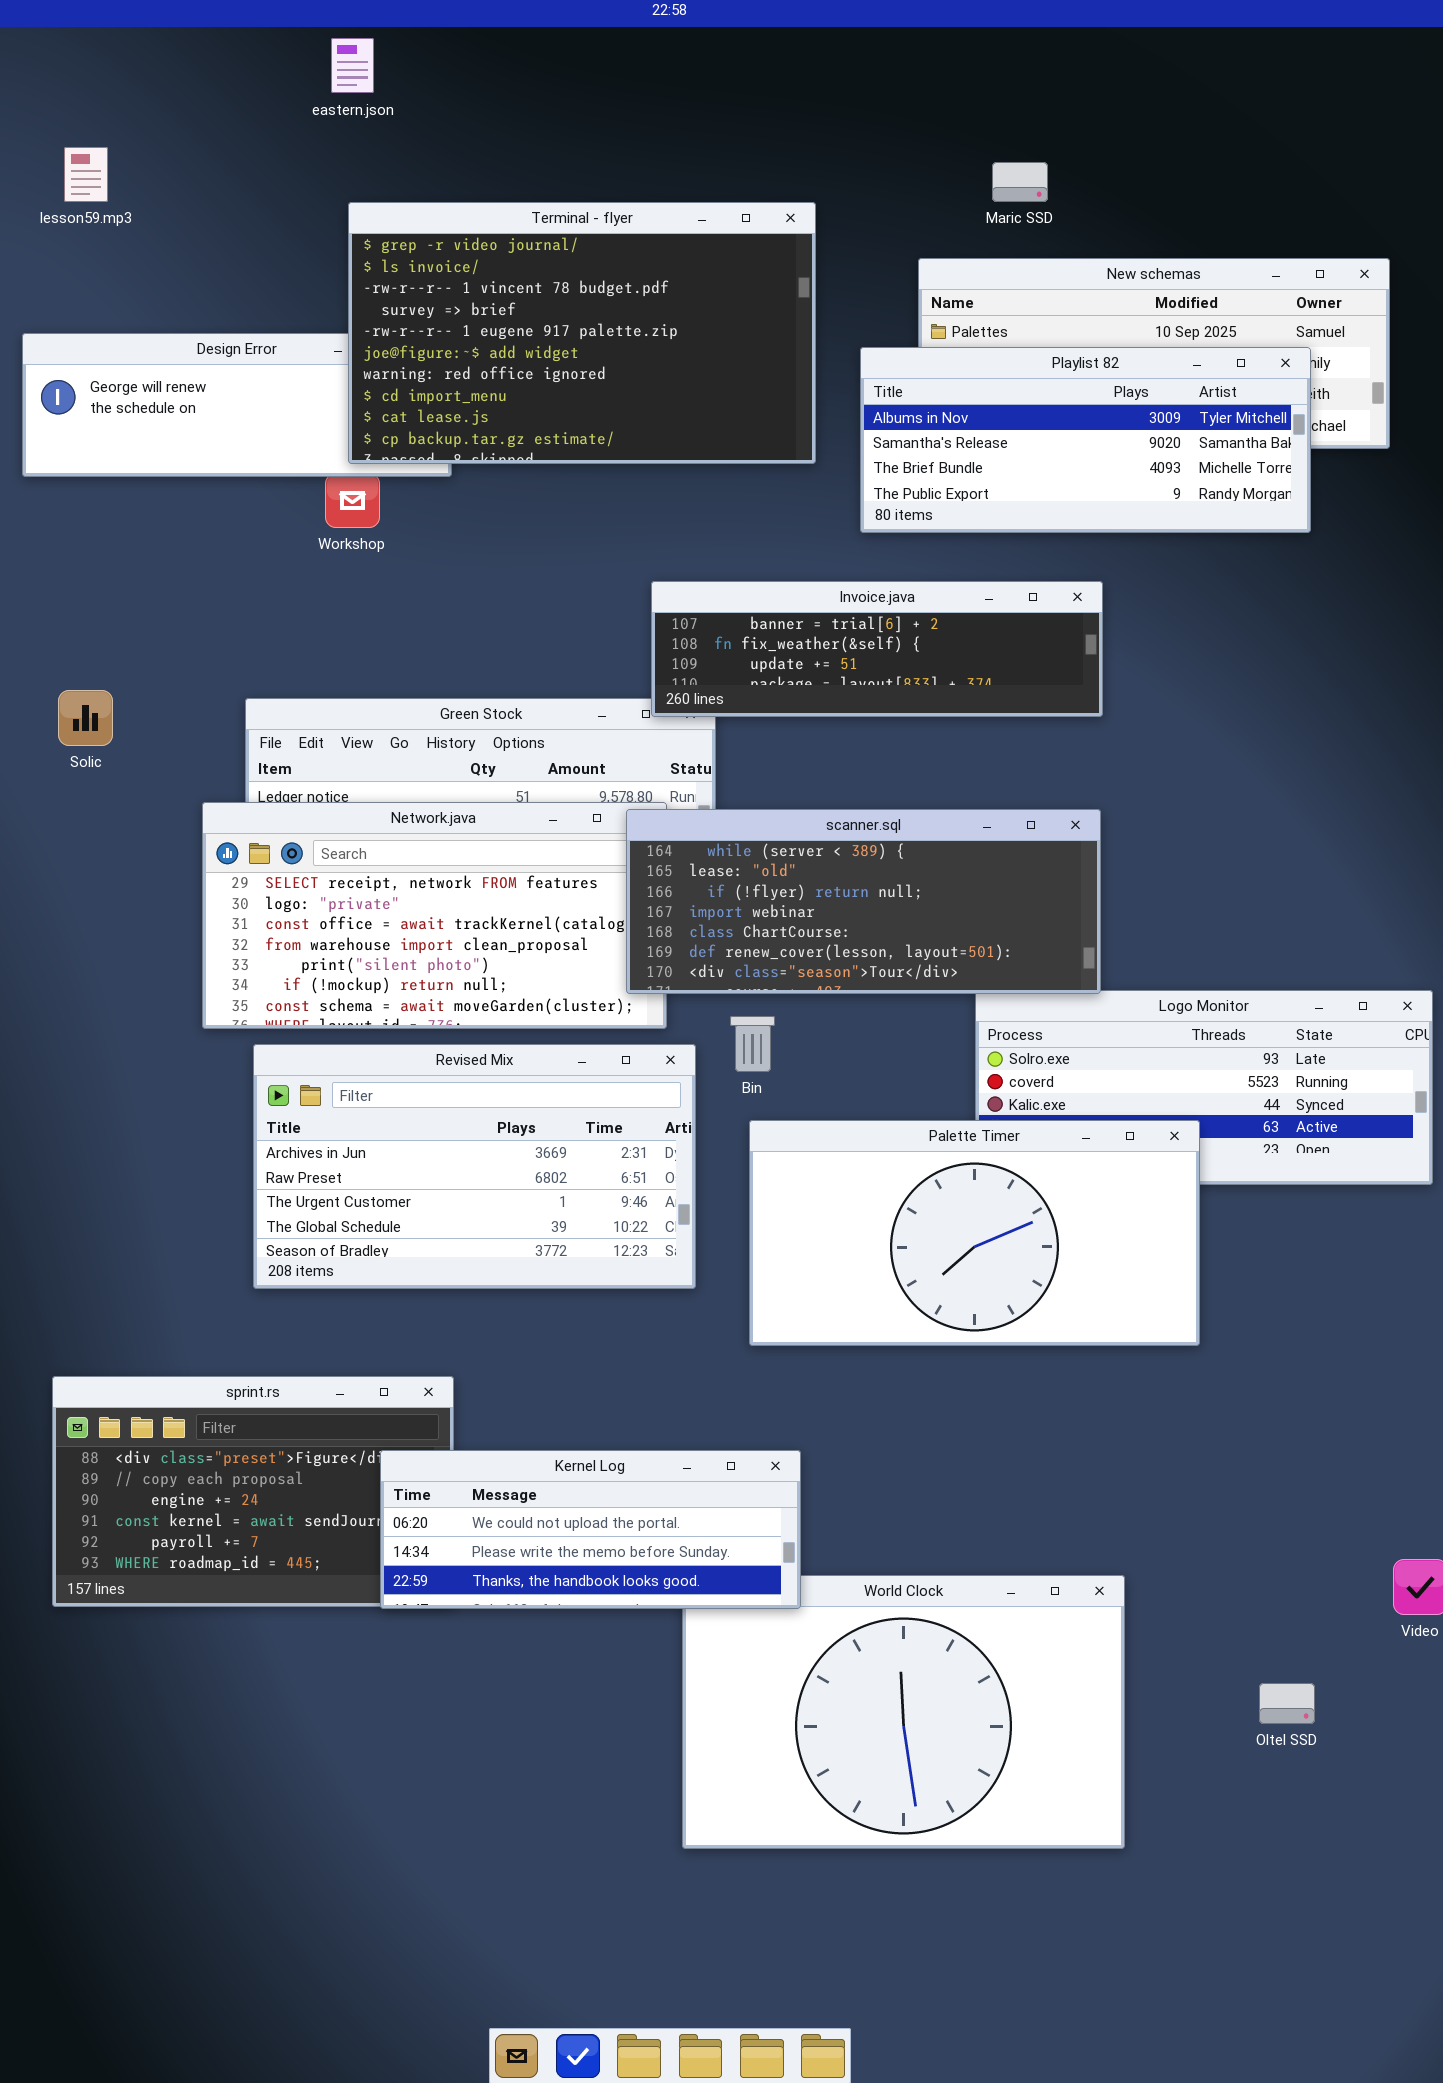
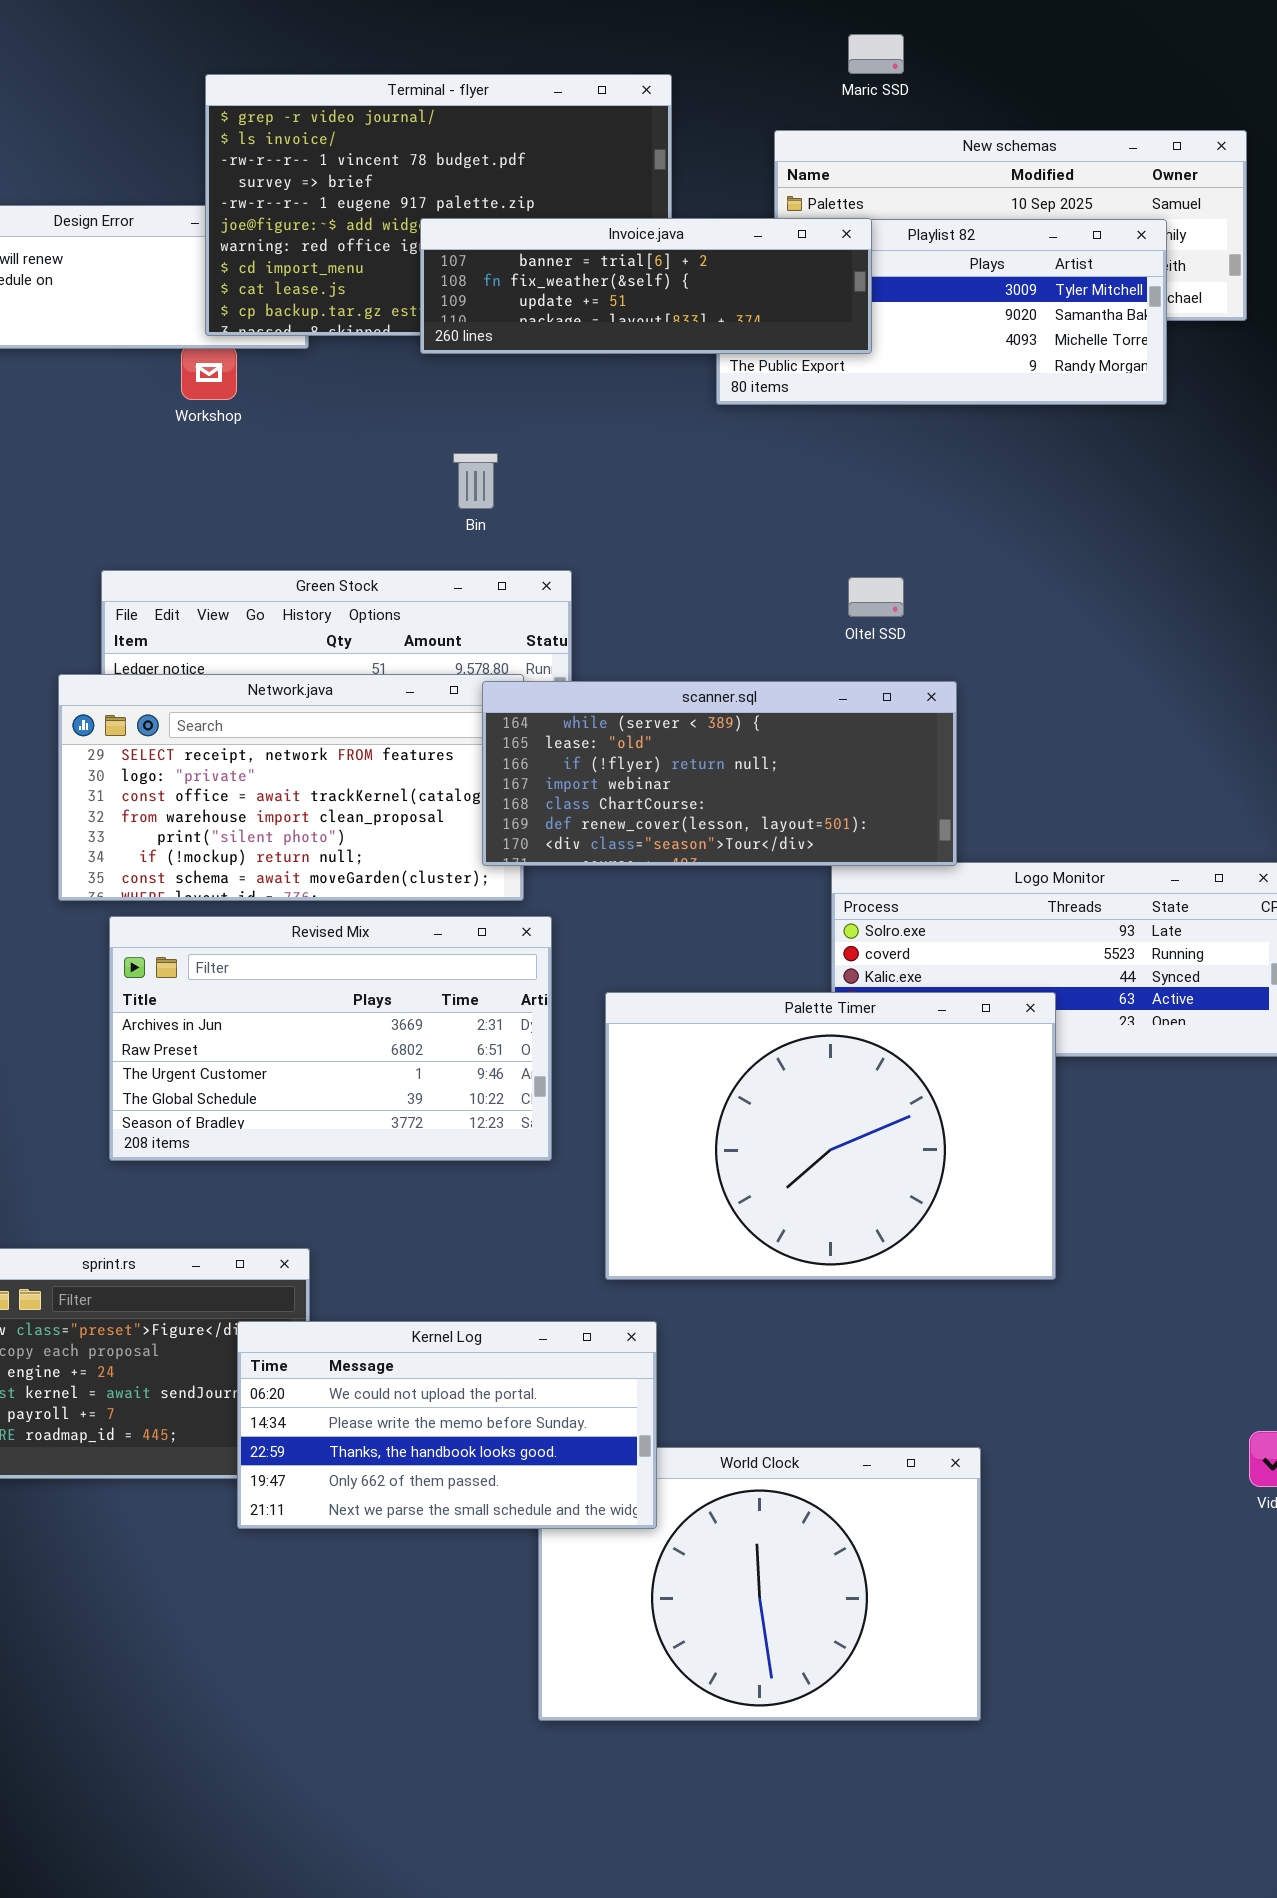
Invoice.java: [651,581,1103,717] -> [420,218,872,354], moved
Bin: [730,1016,775,1072] -> [453,453,498,509], moved
Palette Timer: [749,1120,1200,1346] -> [605,992,1056,1280], resized
Kernel Log: [380,1450,801,1609] -> [237,1321,657,1529], resized
Oltel SSD: [1259,1683,1315,1724] -> [848,577,904,617], moved

